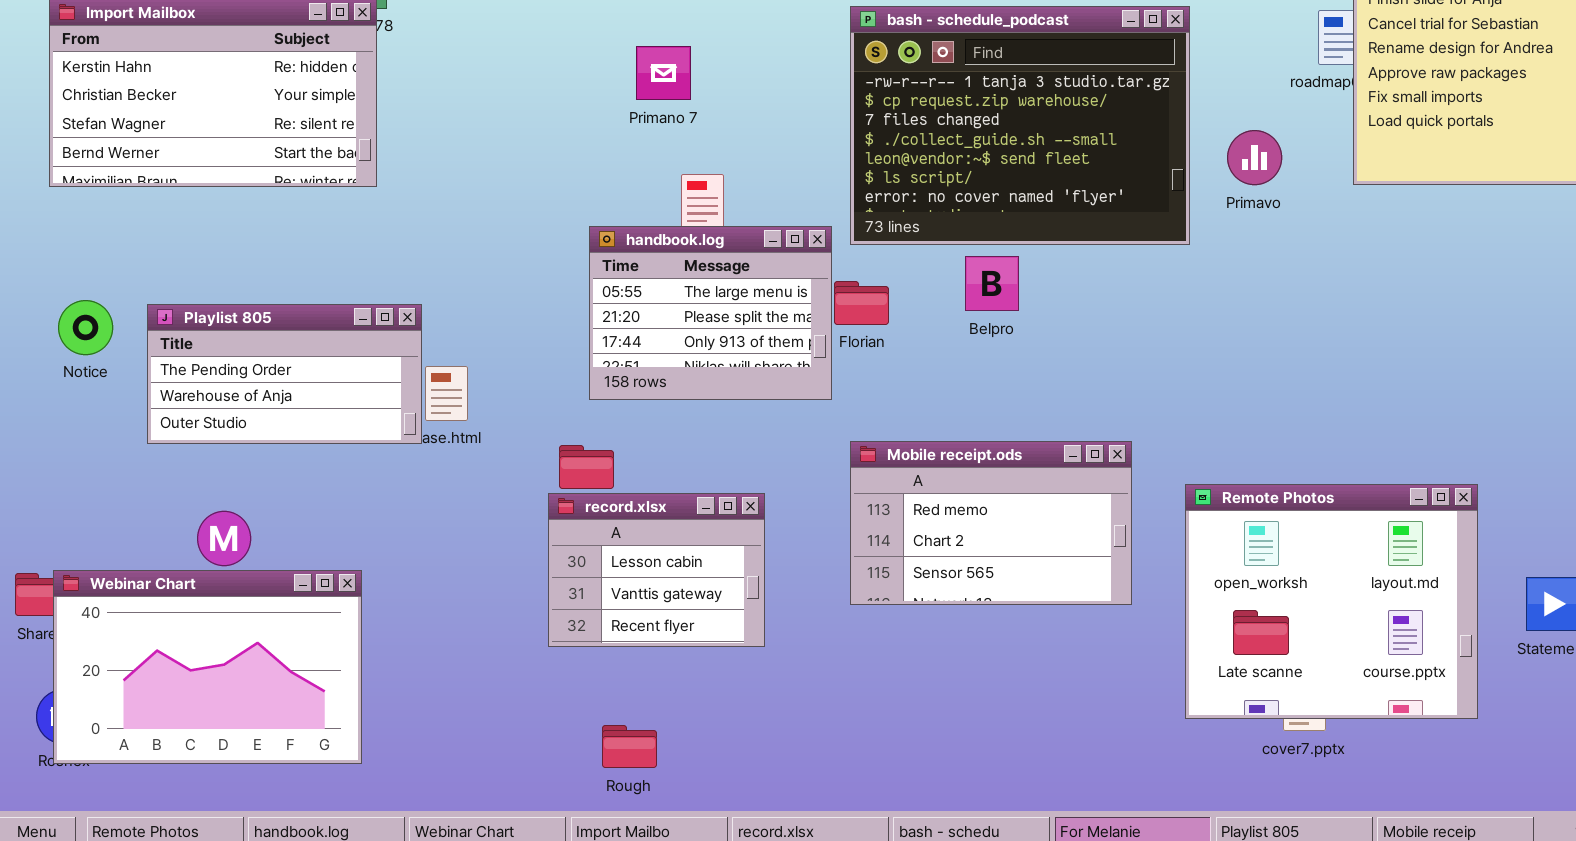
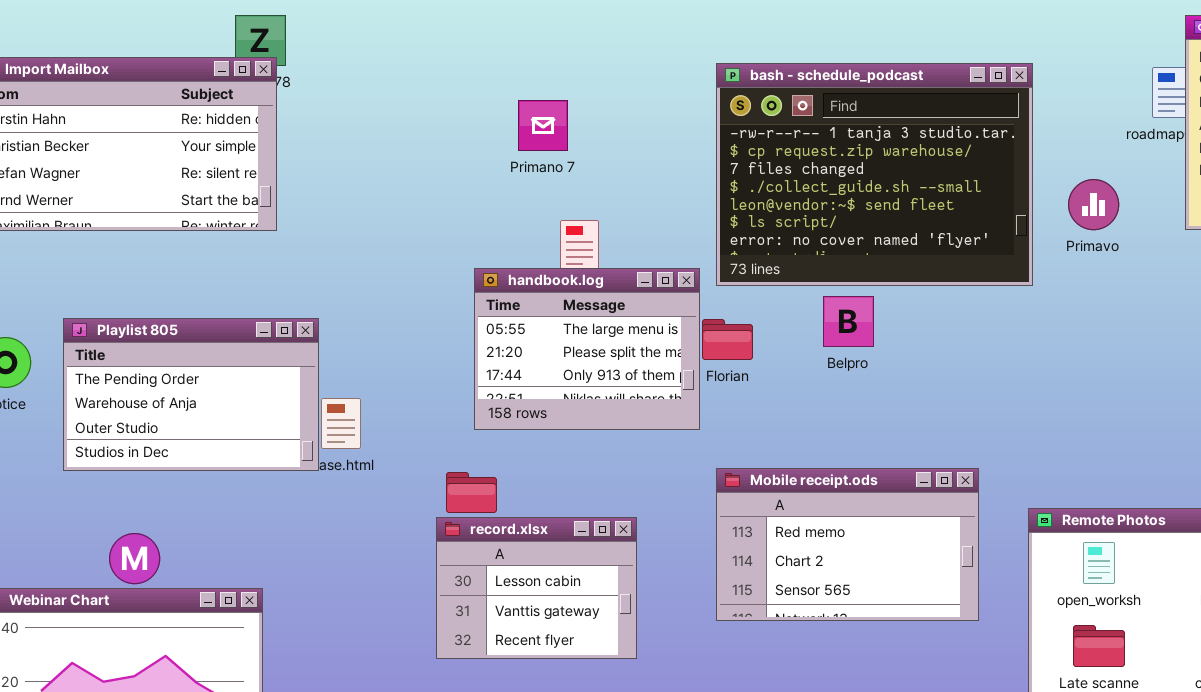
Playlist 805: [147,304,422,444] -> [63,318,319,471], resized

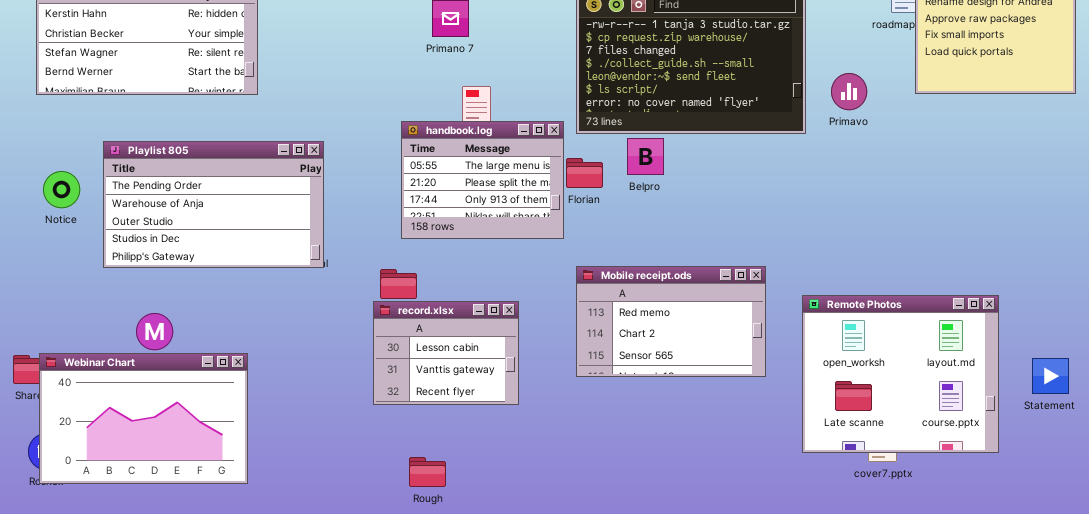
Primavo: [1068,179,1119,230] -> [831,73,867,110], moved
Belpro: [823,296,874,347] -> [627,138,664,175], moved
Playlist 805: [63,318,319,471] -> [103,141,324,268], resized

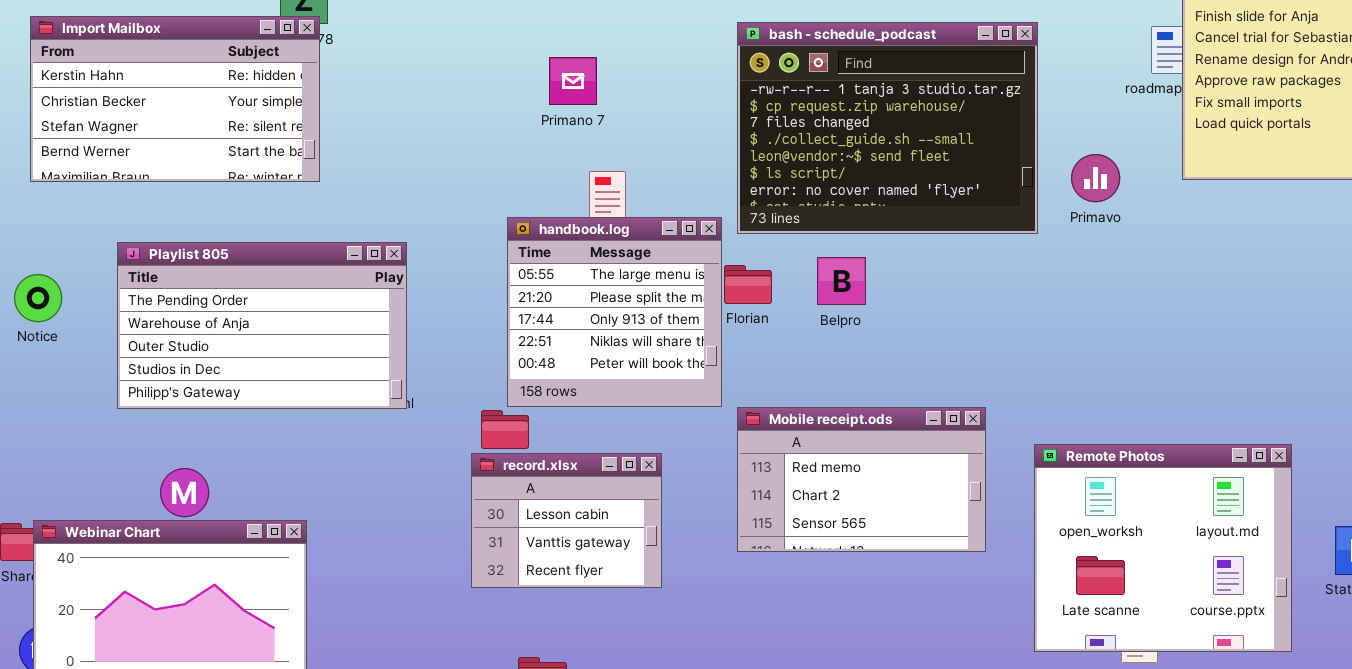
handbook.log: [401,121,564,239] -> [507,217,722,407], resized
Belpro: [627,138,664,175] -> [817,257,866,305], moved
Notice: [43,171,80,208] -> [14,274,62,322], moved

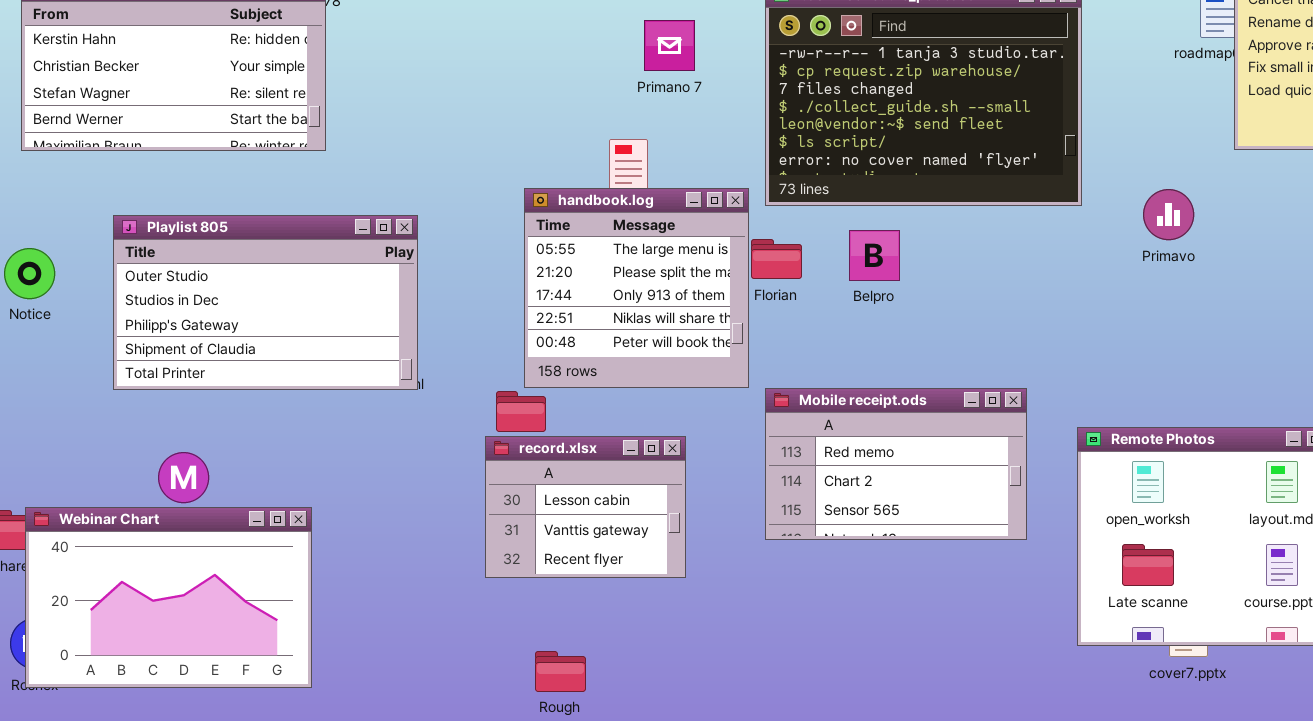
Primano 7: [549,57,597,105] -> [644,20,695,71], moved
Primavo: [1071,154,1120,202] -> [1143,189,1194,240], moved
Playlist 805: [117,242,407,409] -> [113,215,418,390], scrolled down 2 rows

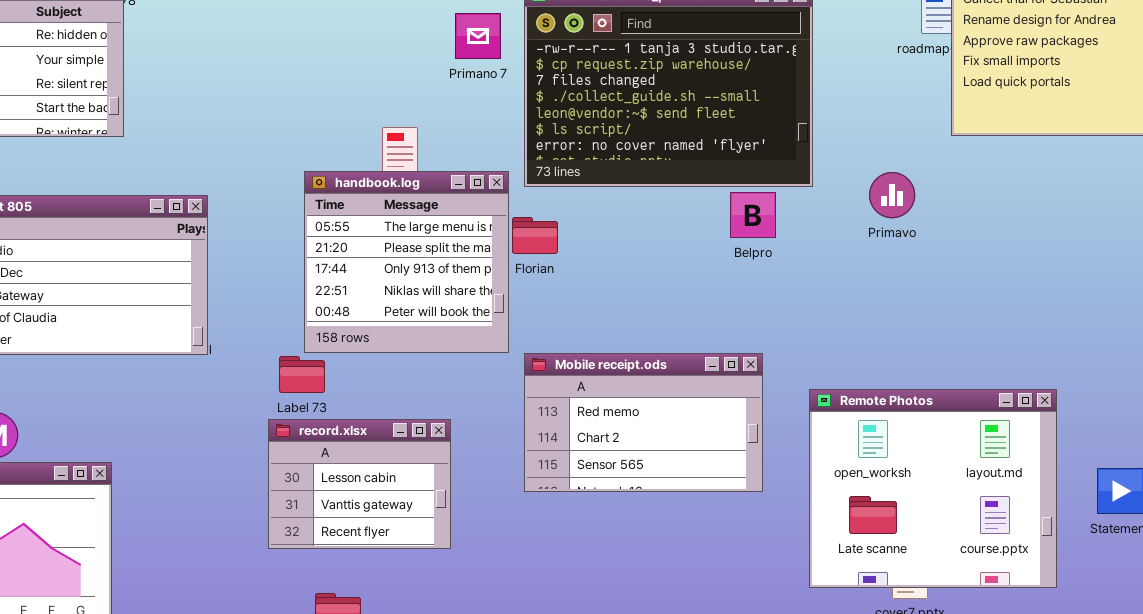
Primano 7: [644,20,695,71] -> [455,13,501,59], moved
Belpro: [849,230,900,281] -> [730,192,776,238], moved
record.xlsx: [485,436,686,578] -> [268,419,451,549], moved

